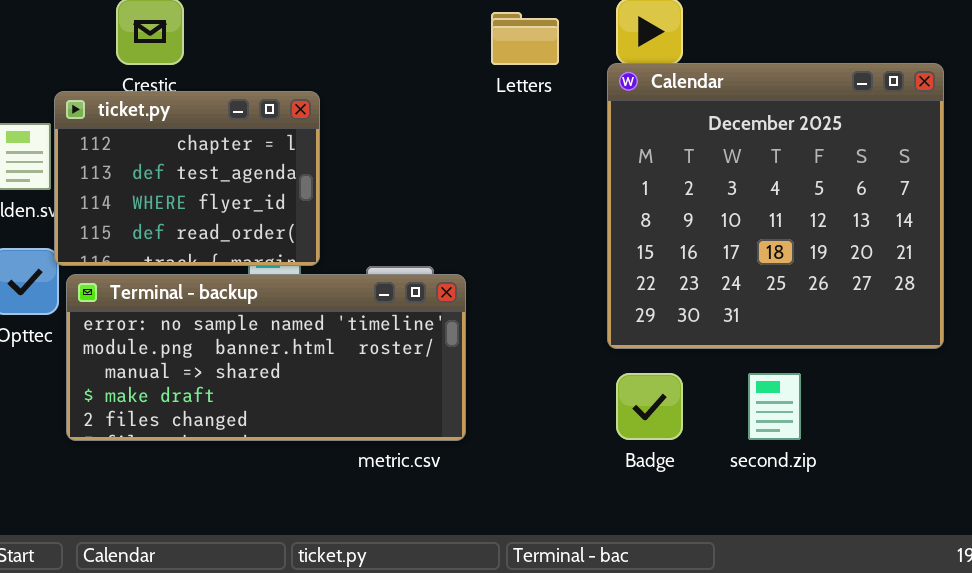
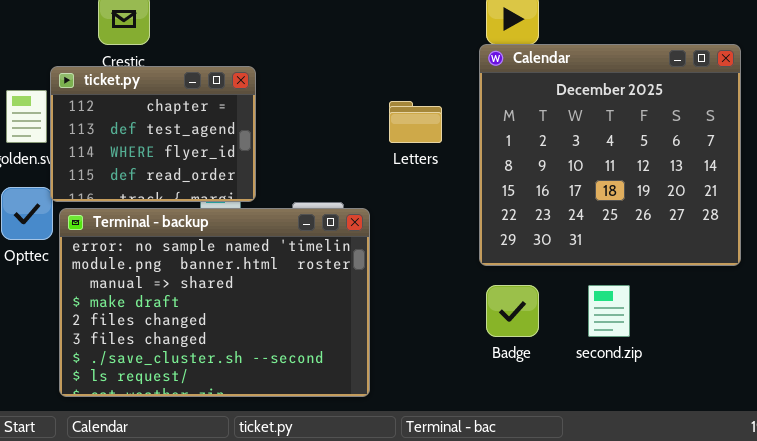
Letters: [491,12,559,65] -> [389,101,442,143], moved
Terminal - backup: [66,274,466,441] -> [59,208,370,397], resized

